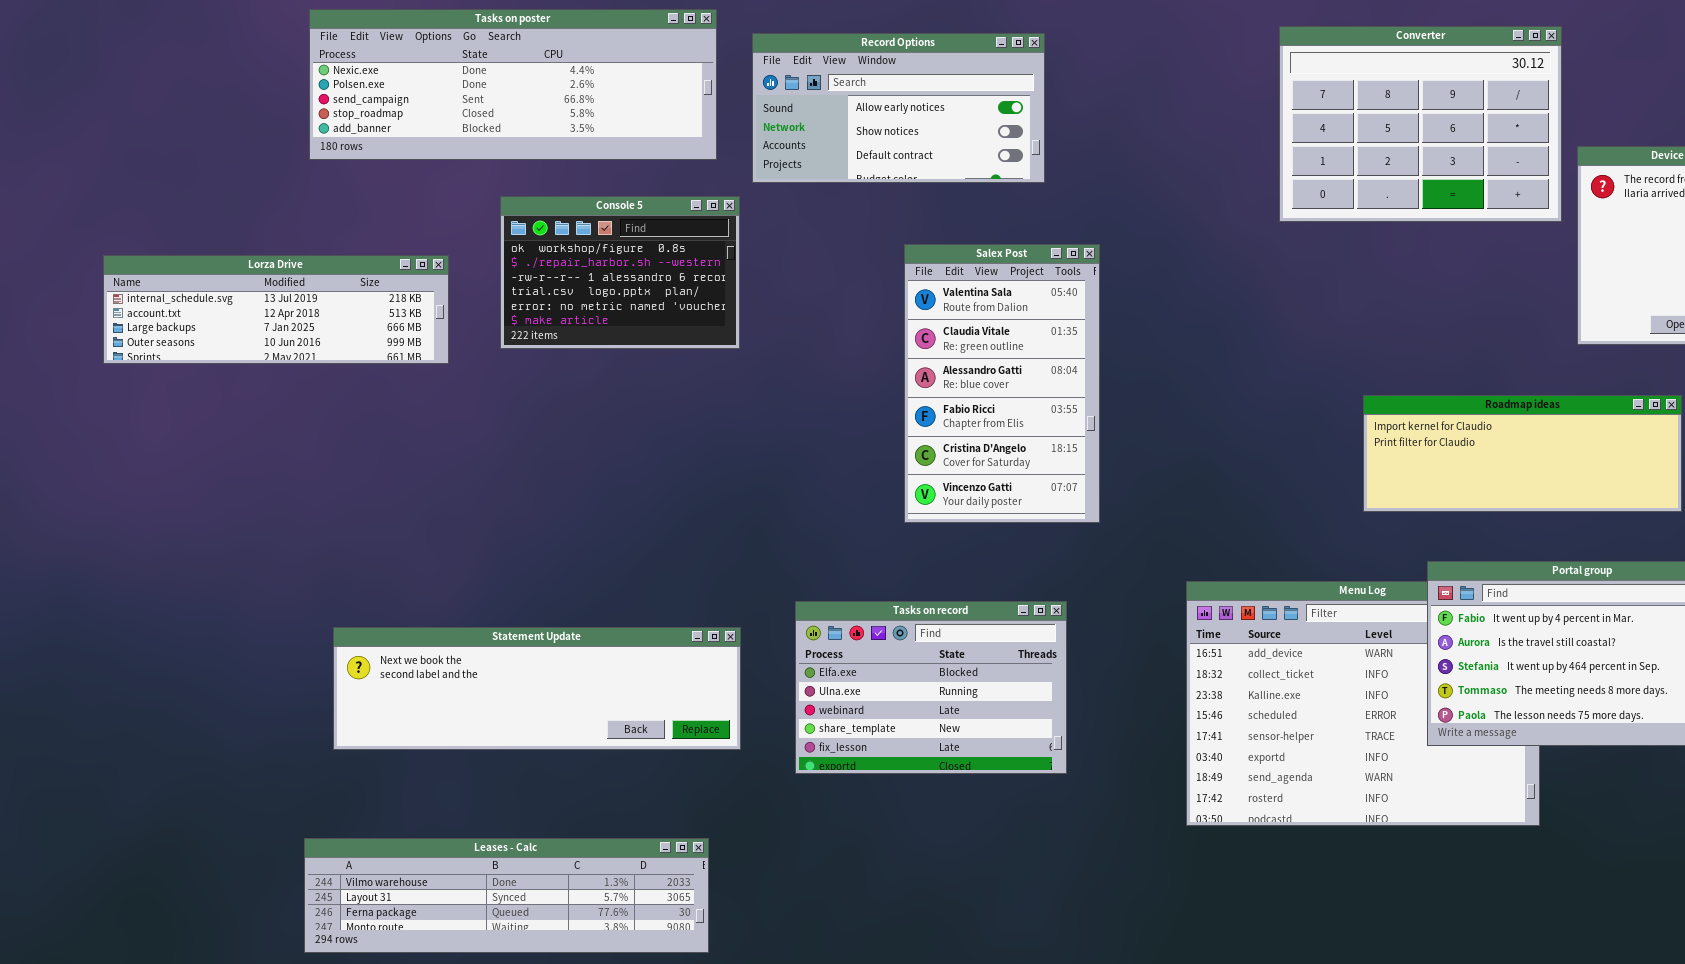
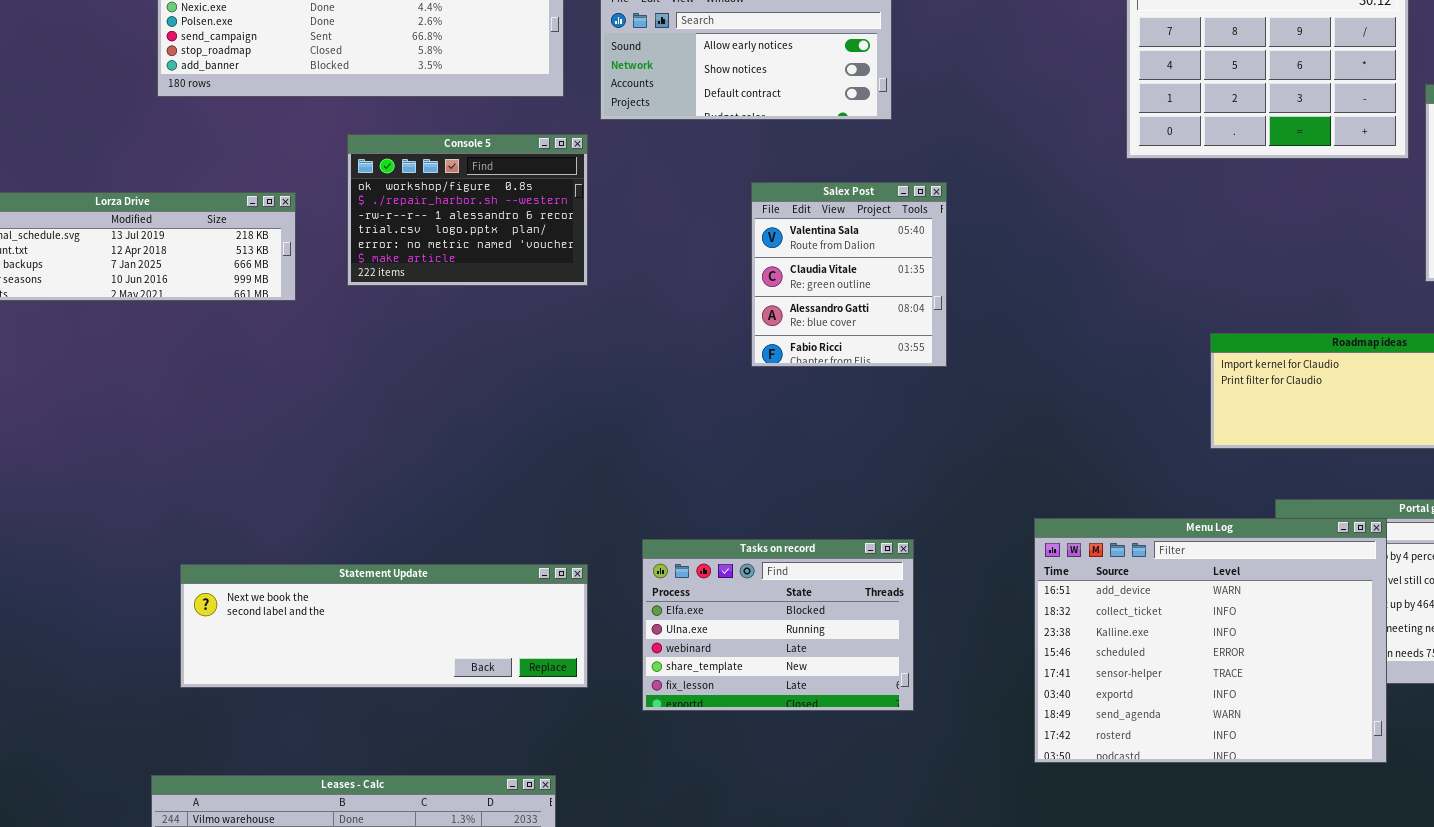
Salex Post: [904,244,1100,523] -> [751,182,947,367], resized
Menu Log: [1186,581,1540,826] -> [1034,518,1387,763], raised

